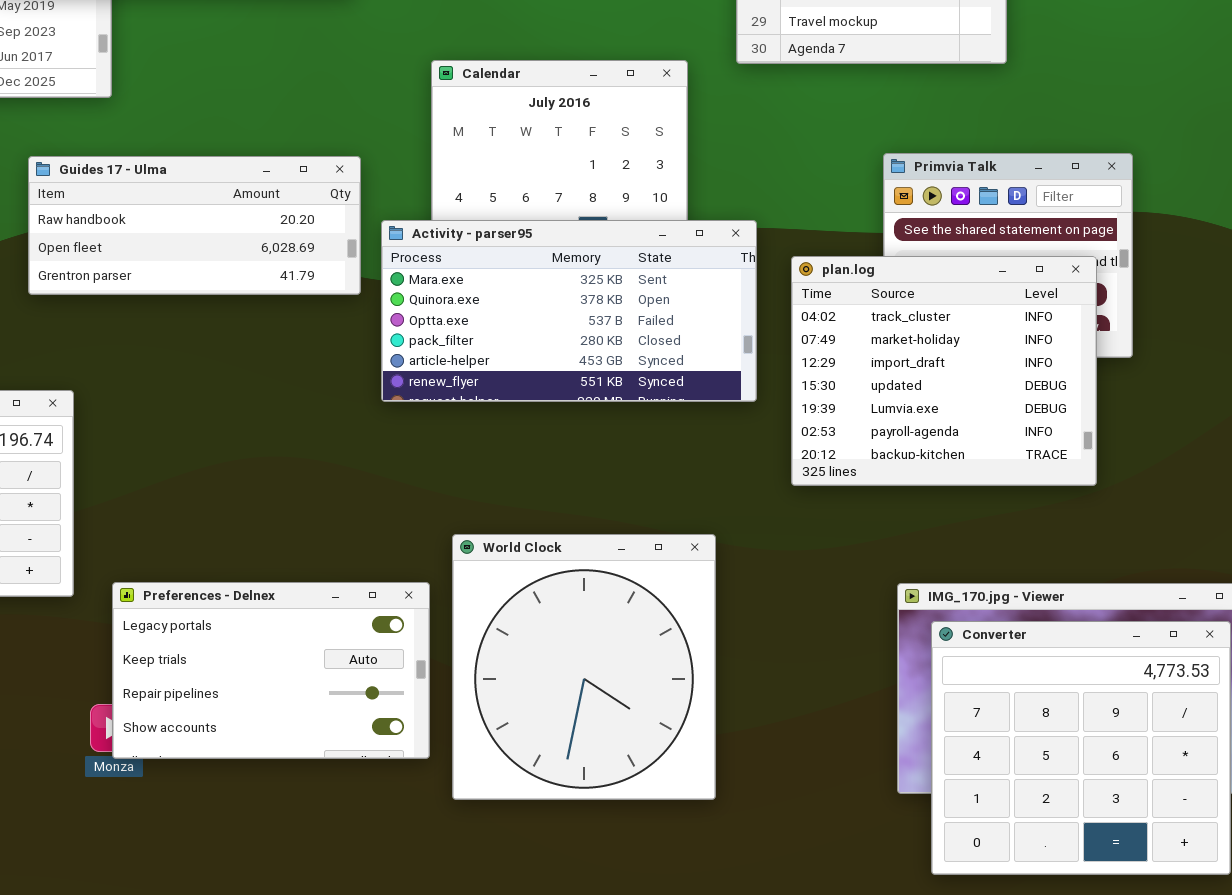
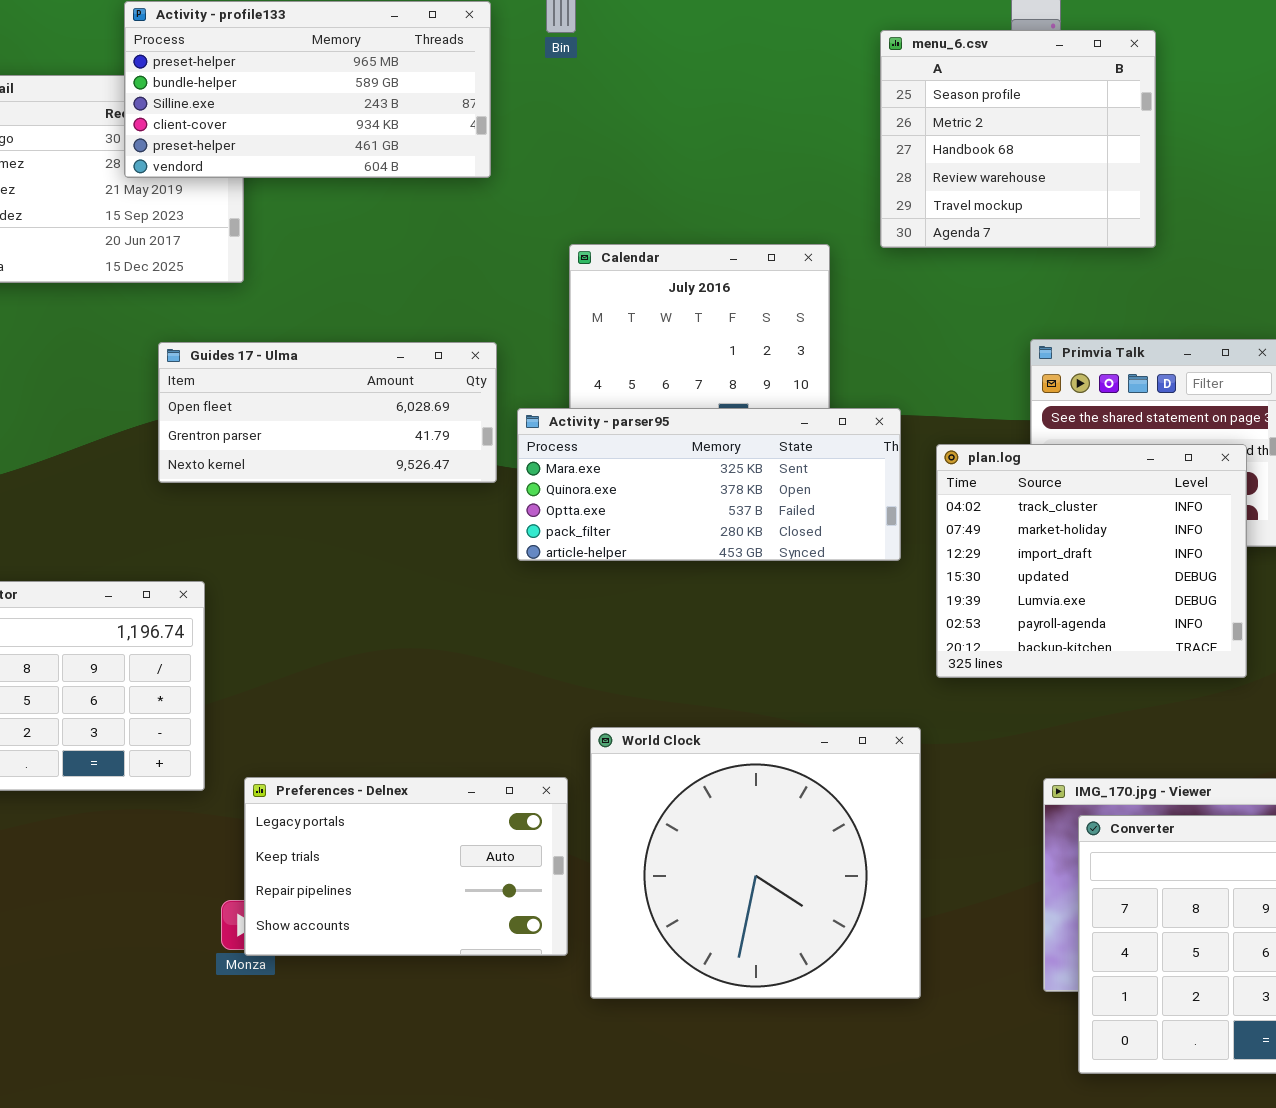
Guides 17 - Ulma: [28,156,361,295] -> [158,342,497,483], scrolled down 1 row
Activity - parser95: [381,220,757,402] -> [517,408,901,561], resized
World Clock: [452,534,716,800] -> [590,727,921,999], resized

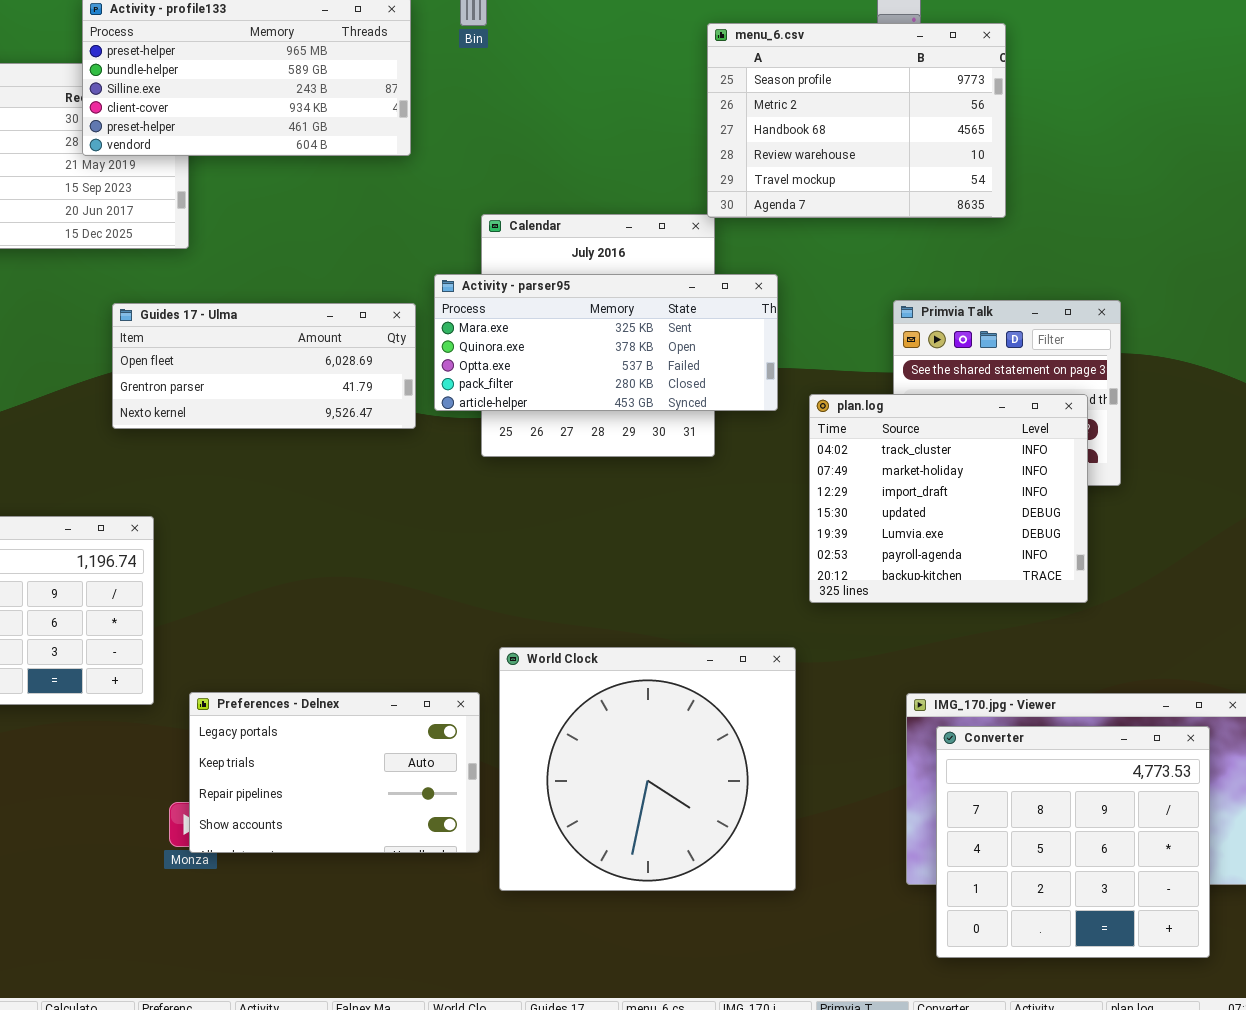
menu_6.csv: [880,30,1156,248] -> [707,23,1006,218], resized
Activity - parser95: [517,408,901,561] -> [434,274,778,411], moved

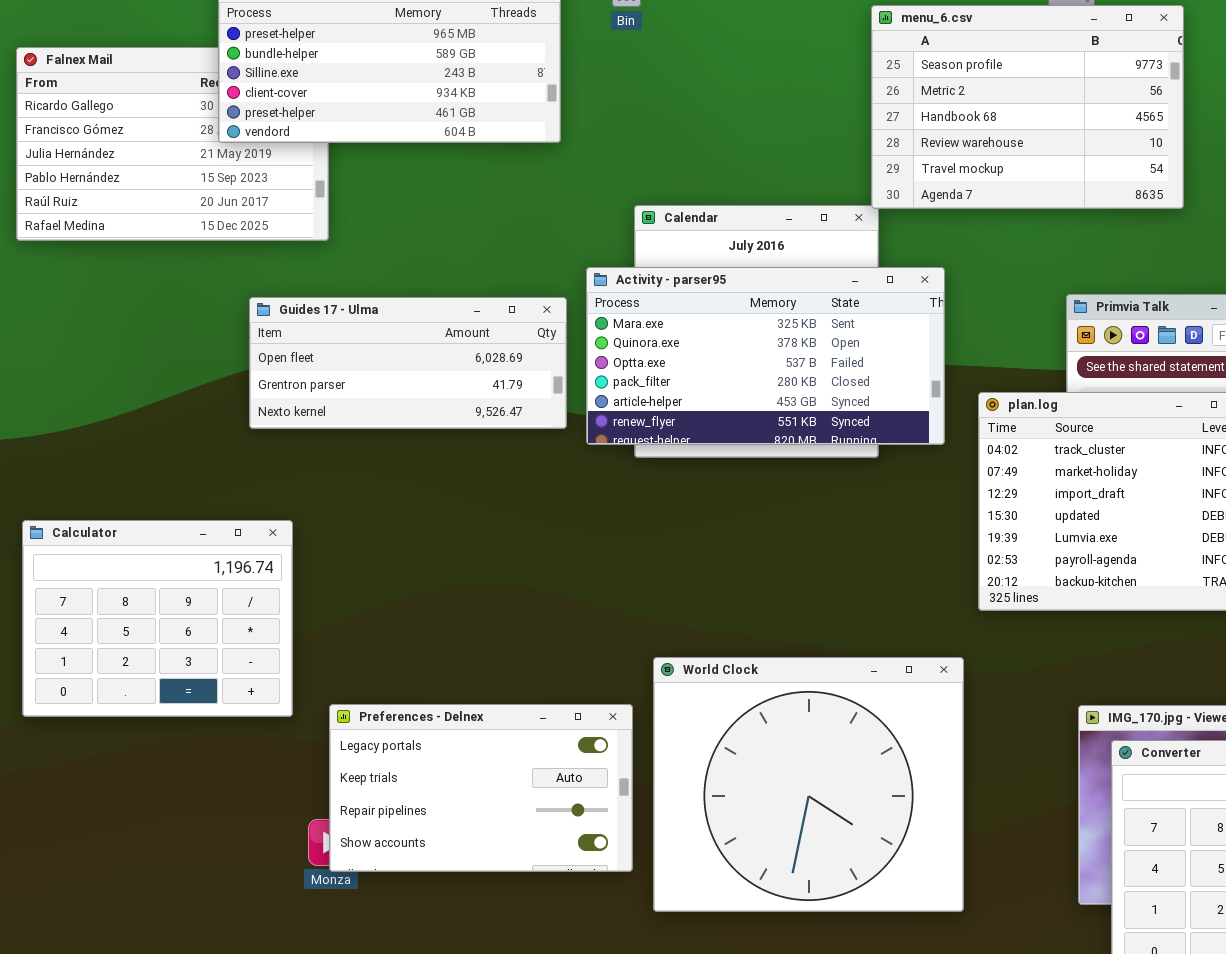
Activity - parser95: [434,274,778,411] -> [586,267,945,445], resized

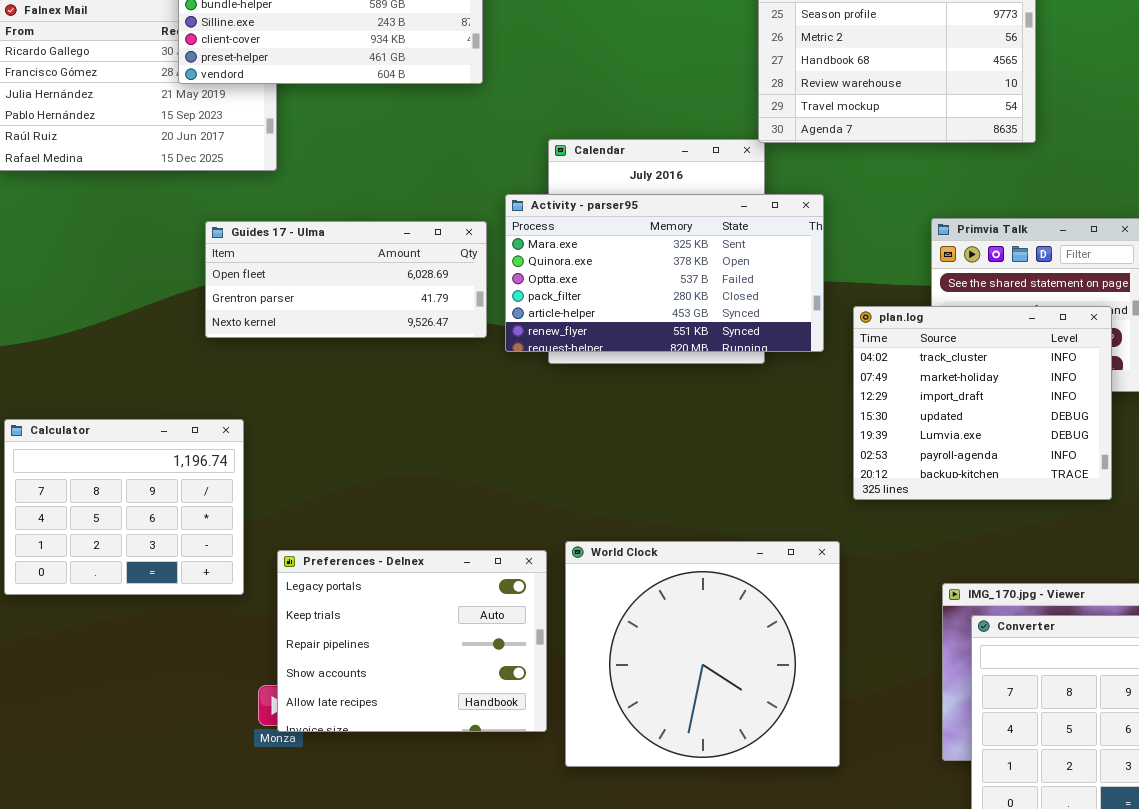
Preferences - Delnex: [329,704,633,872] -> [277,550,547,732], resized

